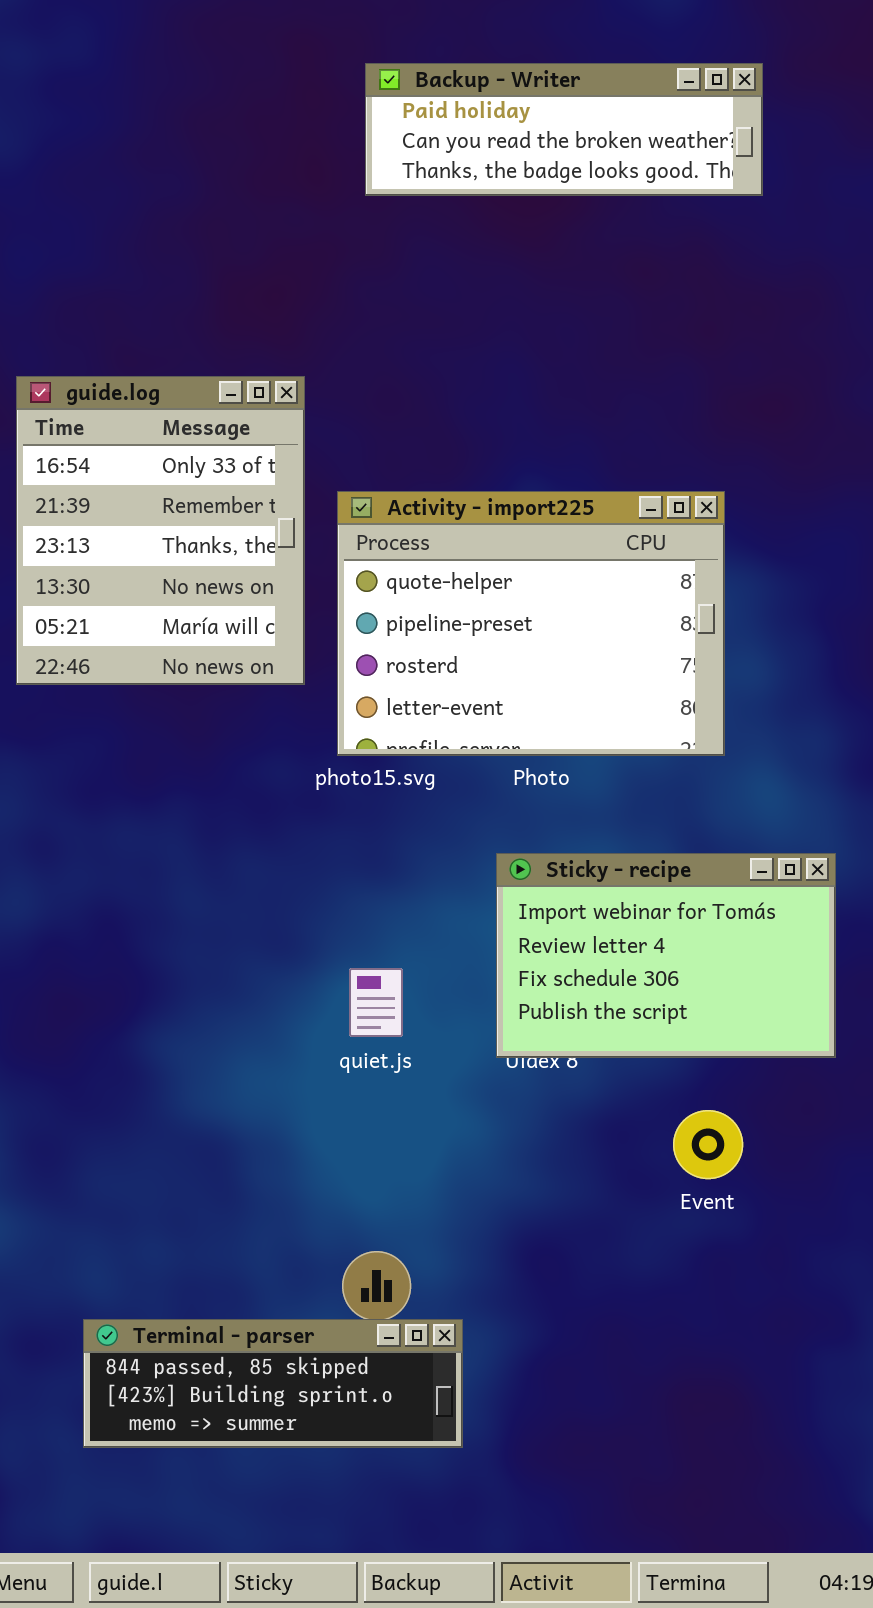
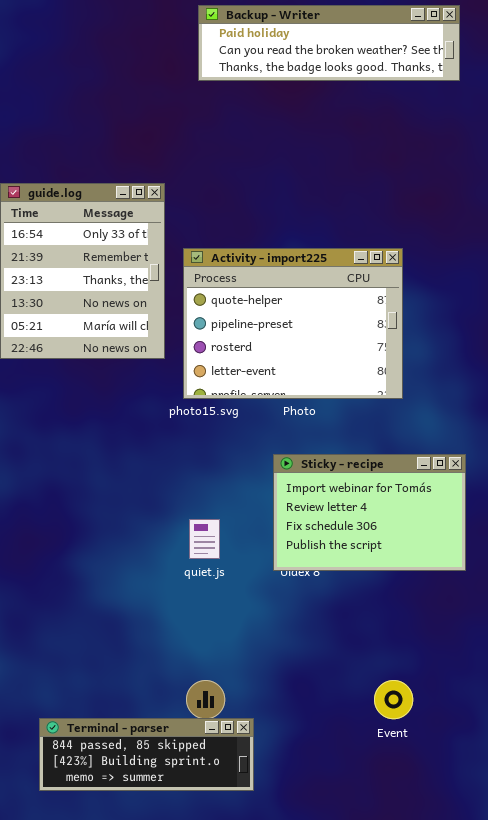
Backup - Writer: [365,63,763,196] -> [198,5,460,81], resized
Event: [673,1110,743,1179] -> [374,680,413,719], moved

